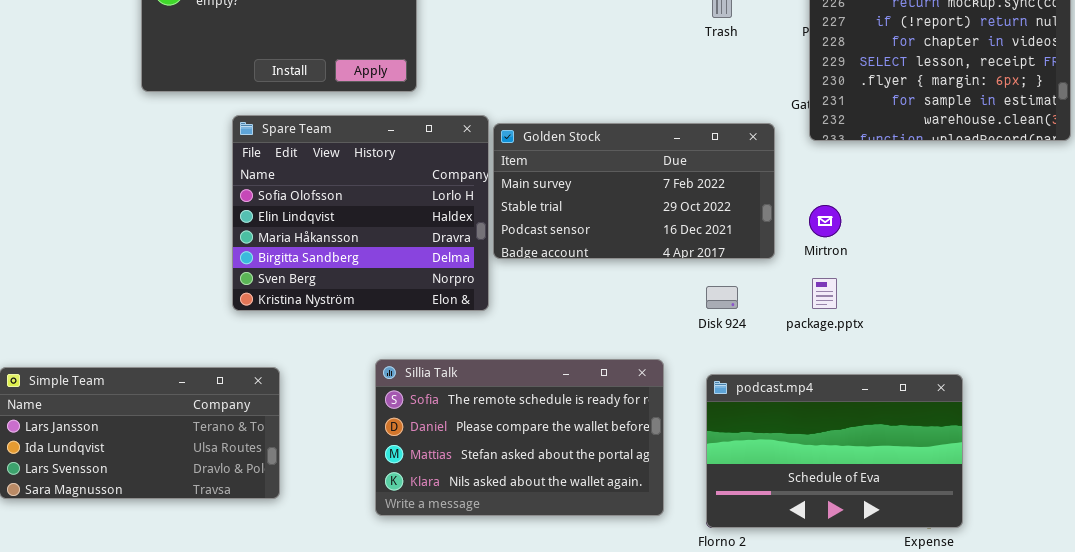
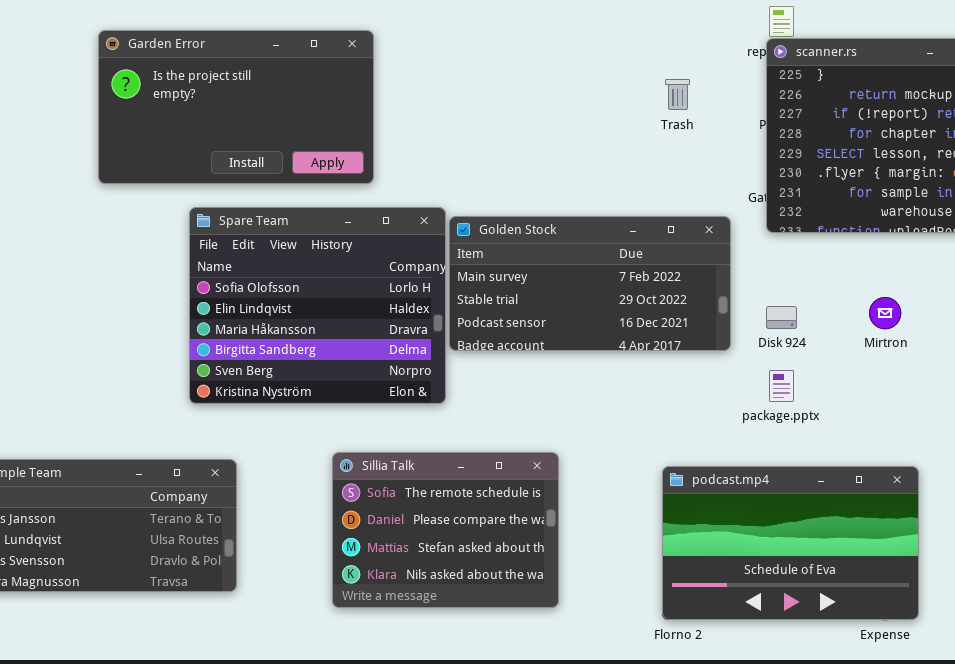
Mirtron: [809,205,841,237] -> [869,297,901,329], moved
Disk 924: [706,286,738,309] -> [766,306,797,329], moved
Sillia Talk: [375,359,664,516] -> [332,452,559,608], resized

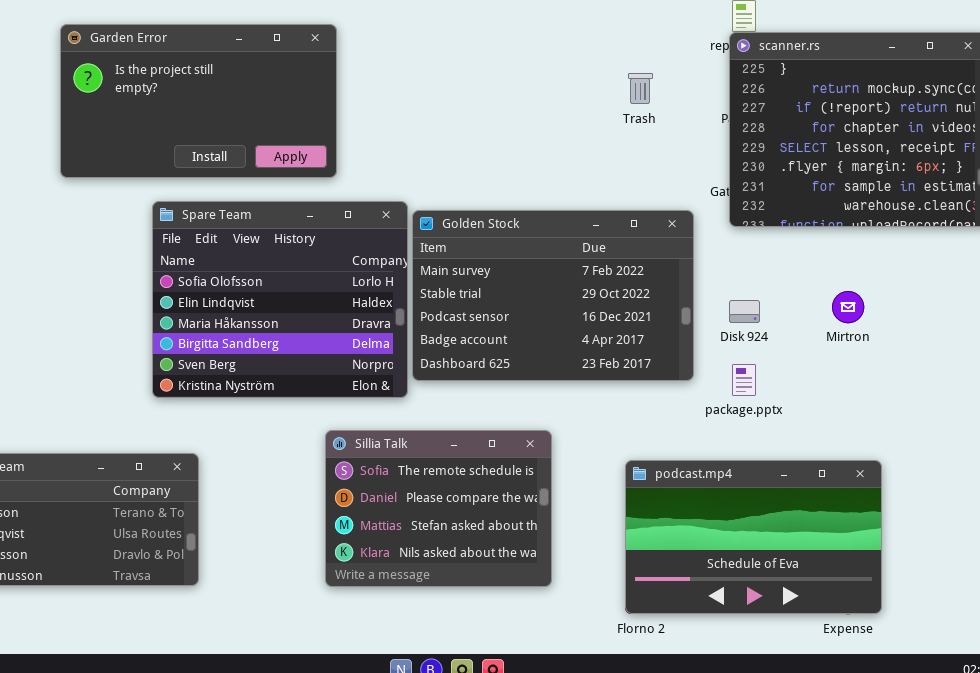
Golden Stock: [449,216,731,351] -> [412,210,694,381], resized
Sillia Talk: [332,452,559,608] -> [325,430,552,587], moved

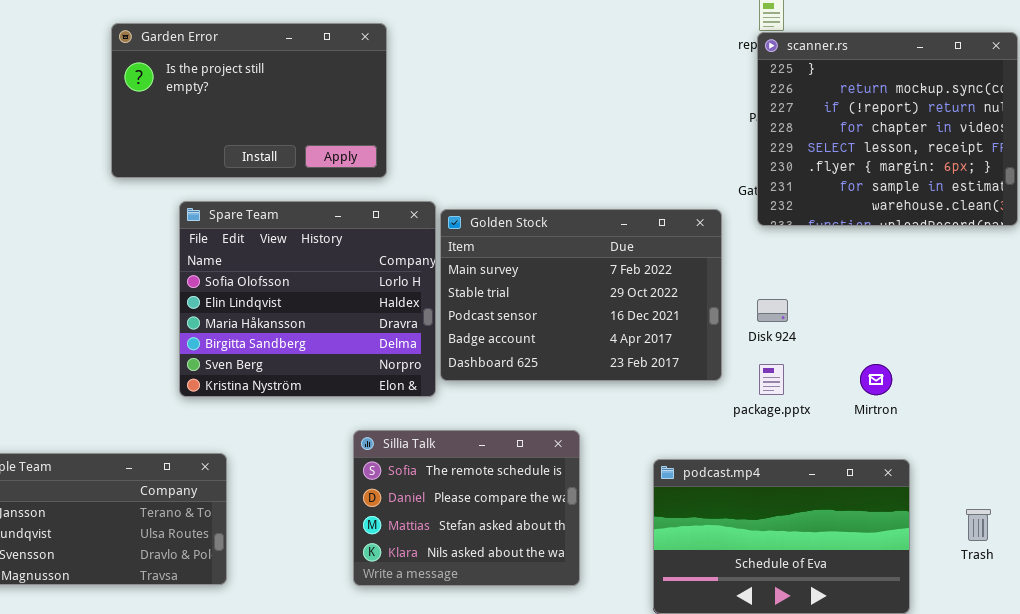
Garden Error: [60,24,337,178] -> [111,23,387,178], moved
Trash: [628,73,653,104] -> [966,509,991,541], moved
Mirtron: [832,291,864,323] -> [860,364,892,395], moved

